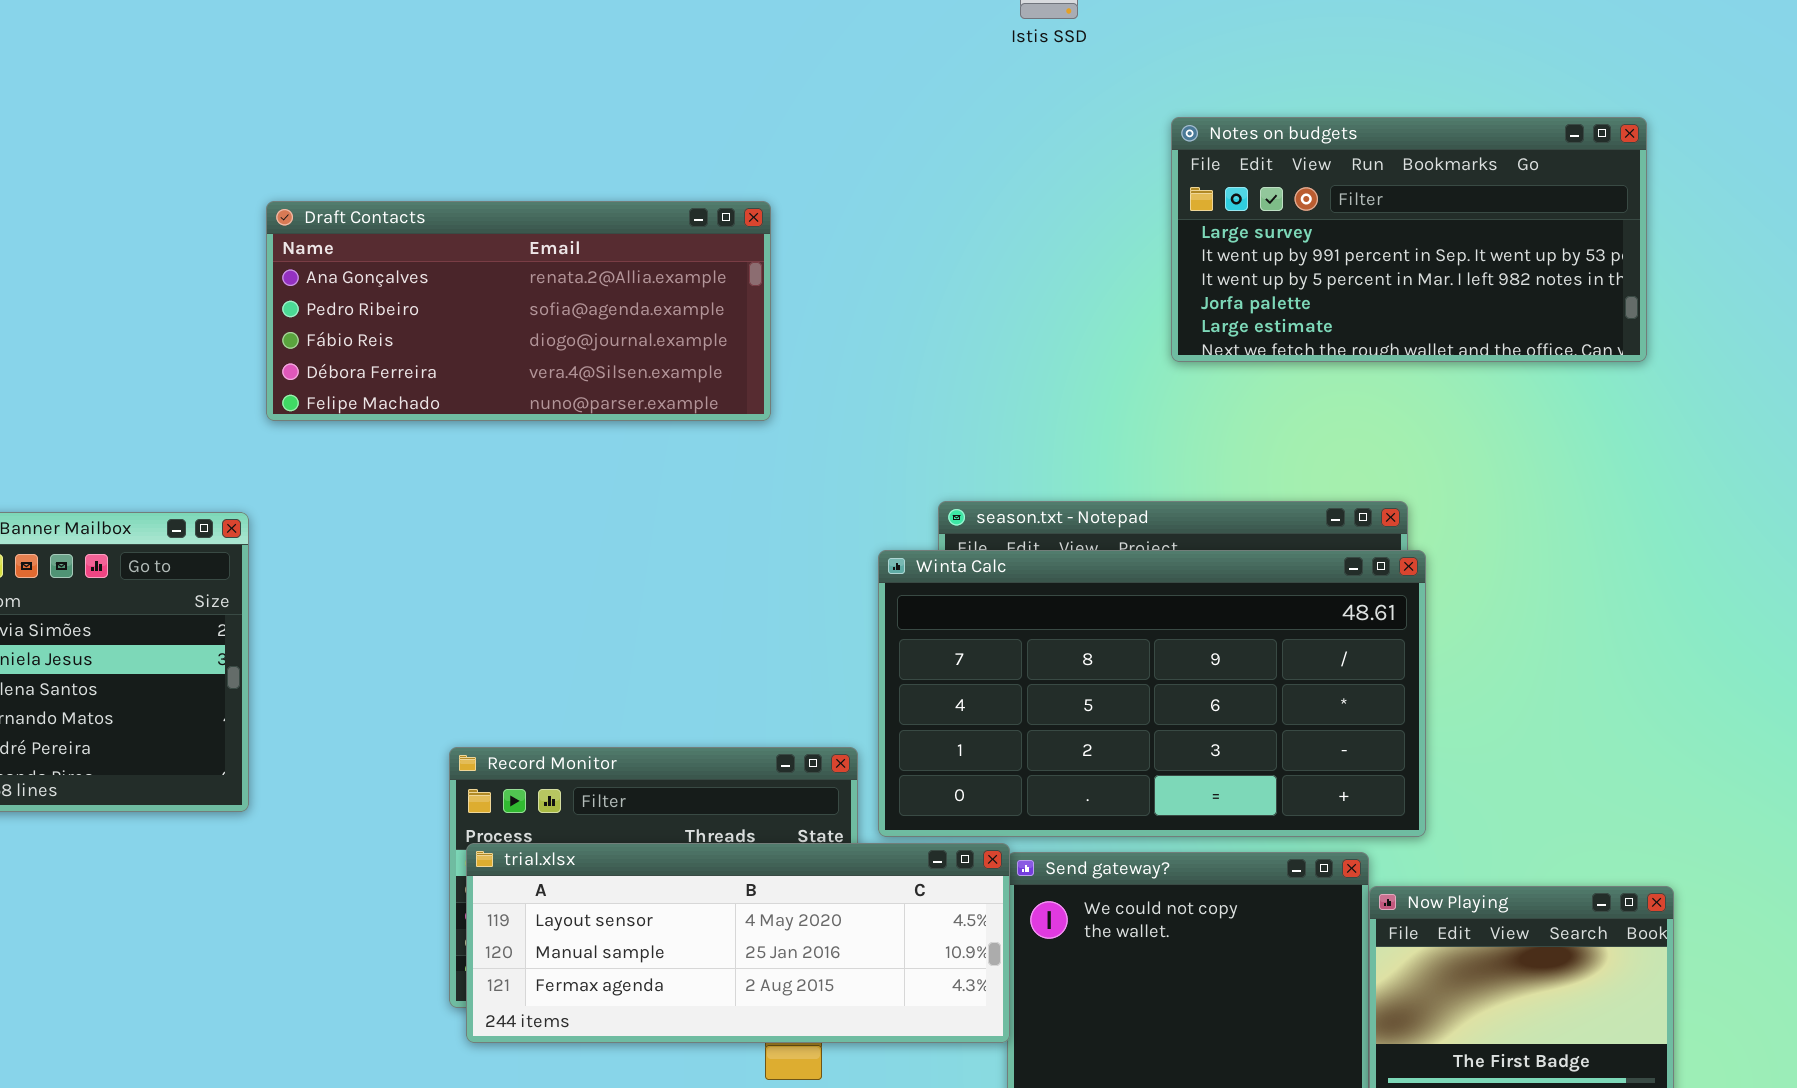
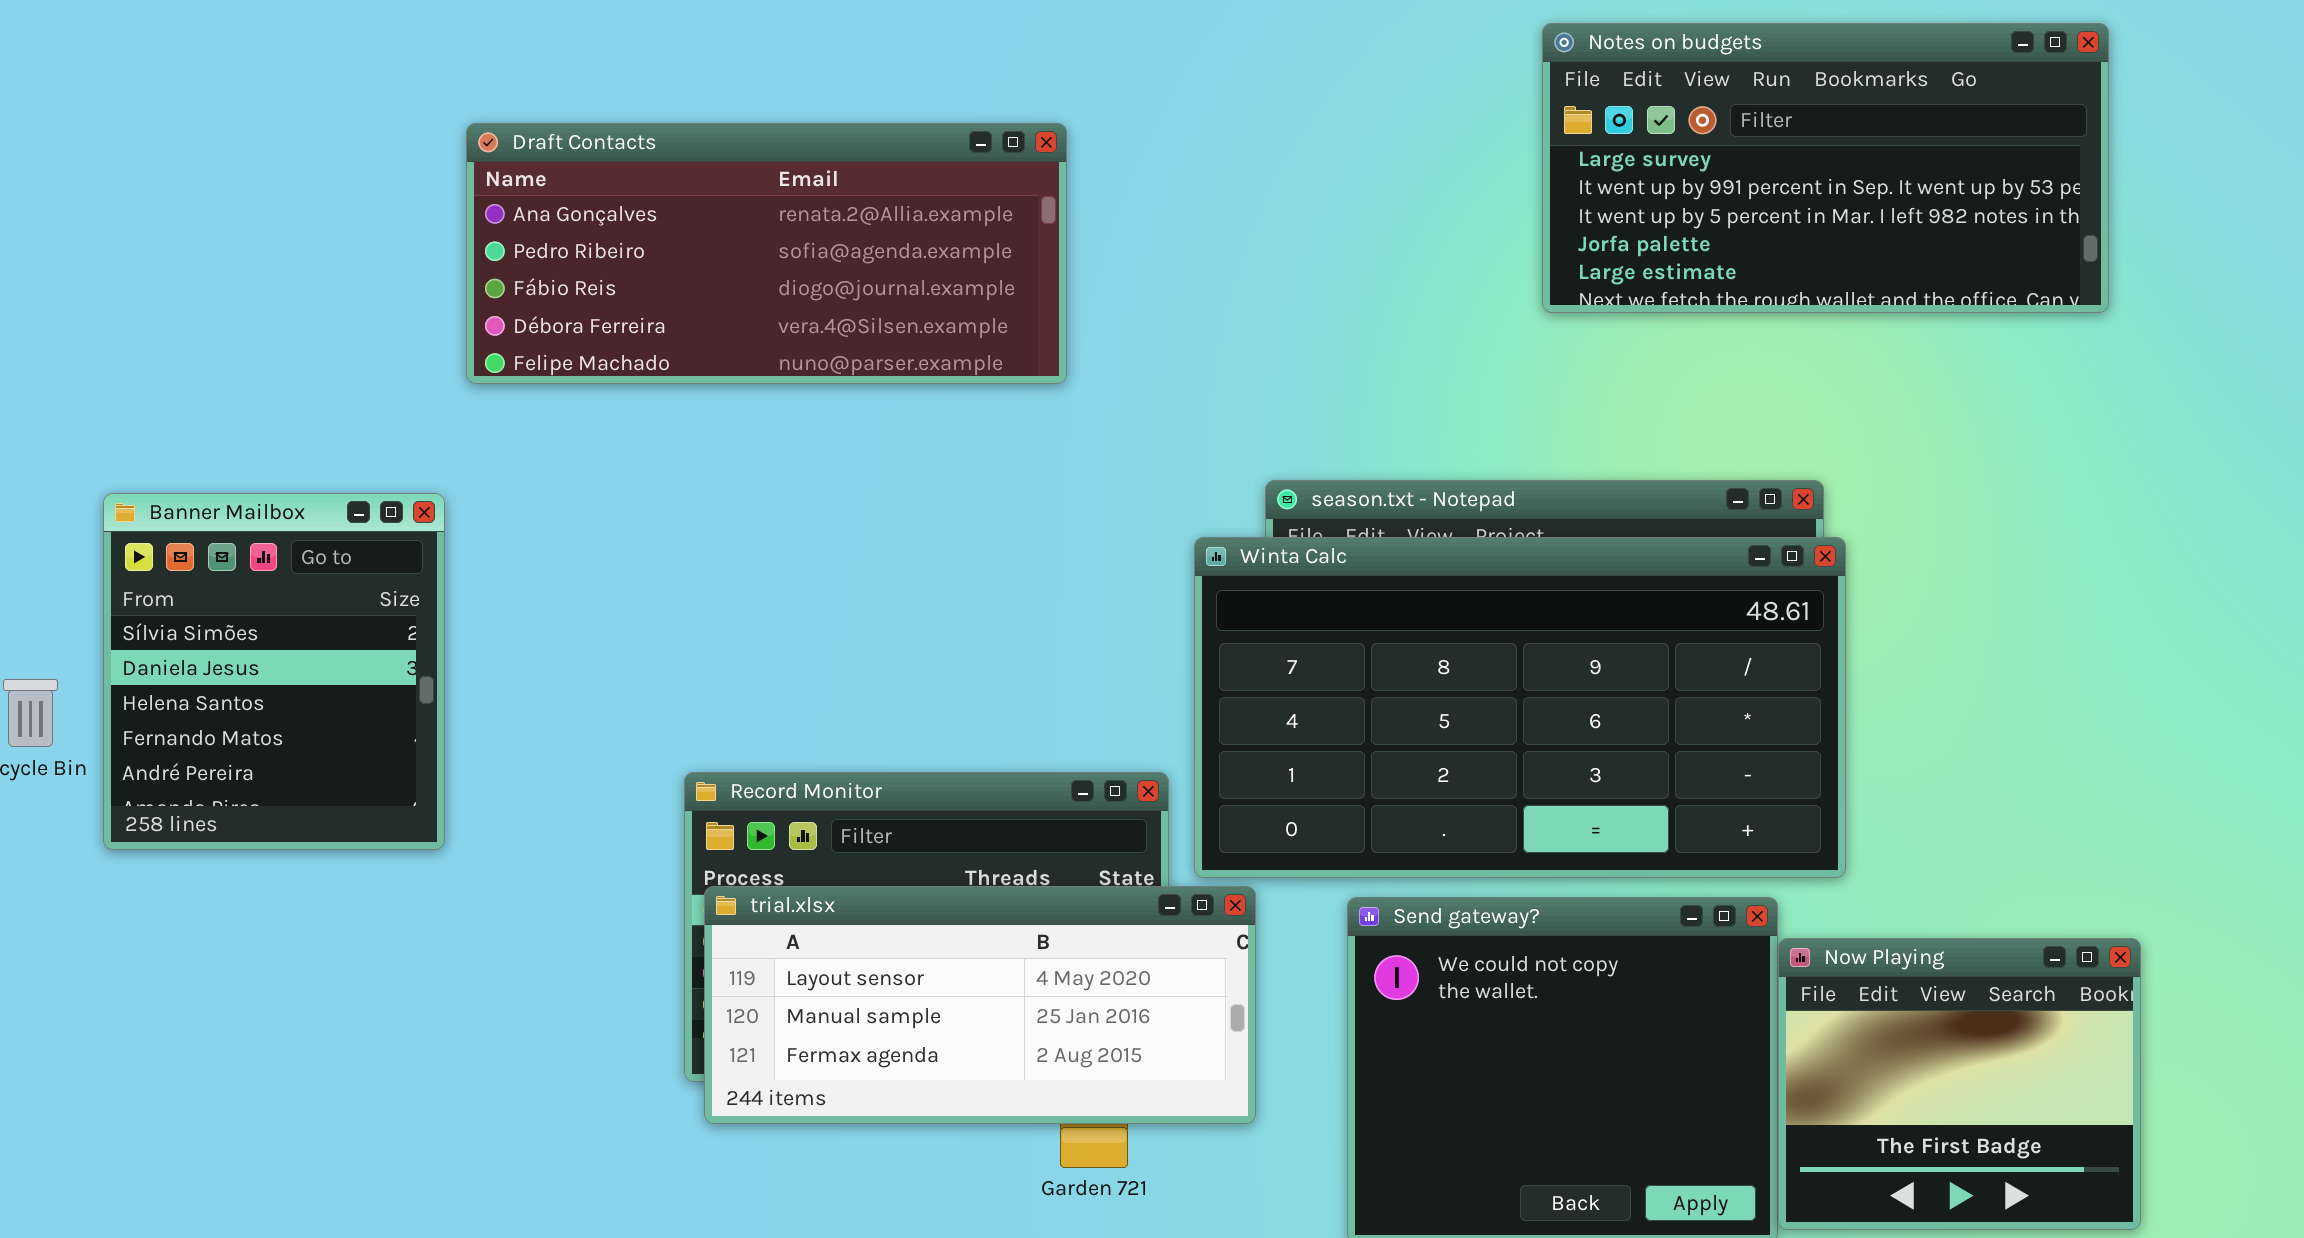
trial.xlsx: [466,843,1010,1043] -> [704,886,1256,1124], resized

